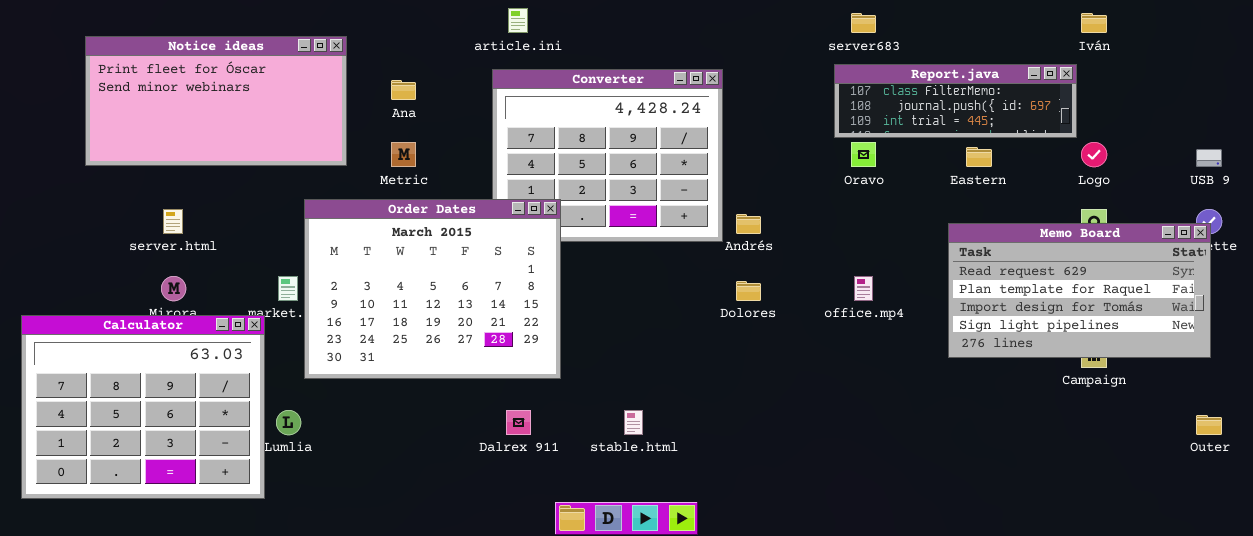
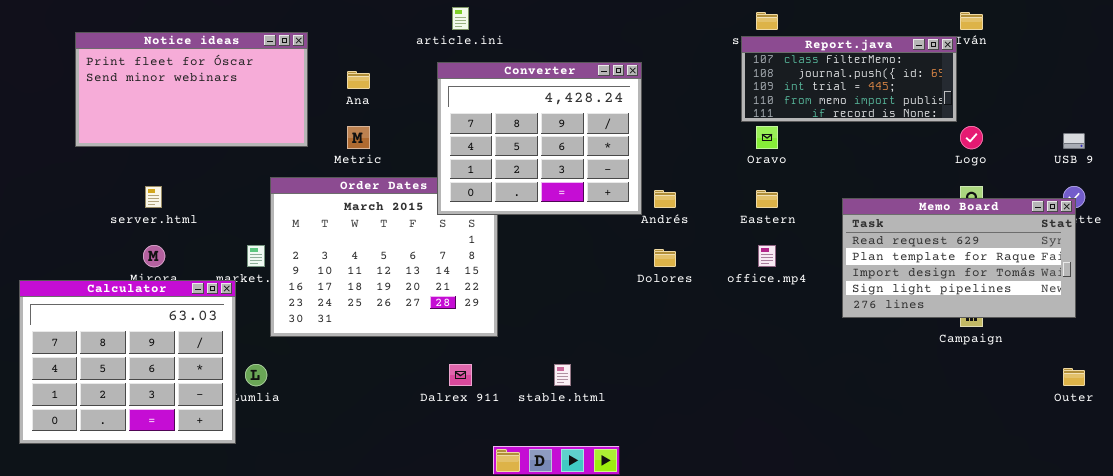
Report.java: [834,64,1077,138] -> [741,36,957,122], resized
Converter: [492,69,723,242] -> [437,62,642,215], raised
Eastern: [966,147,992,167] -> [756,190,778,208], moved

